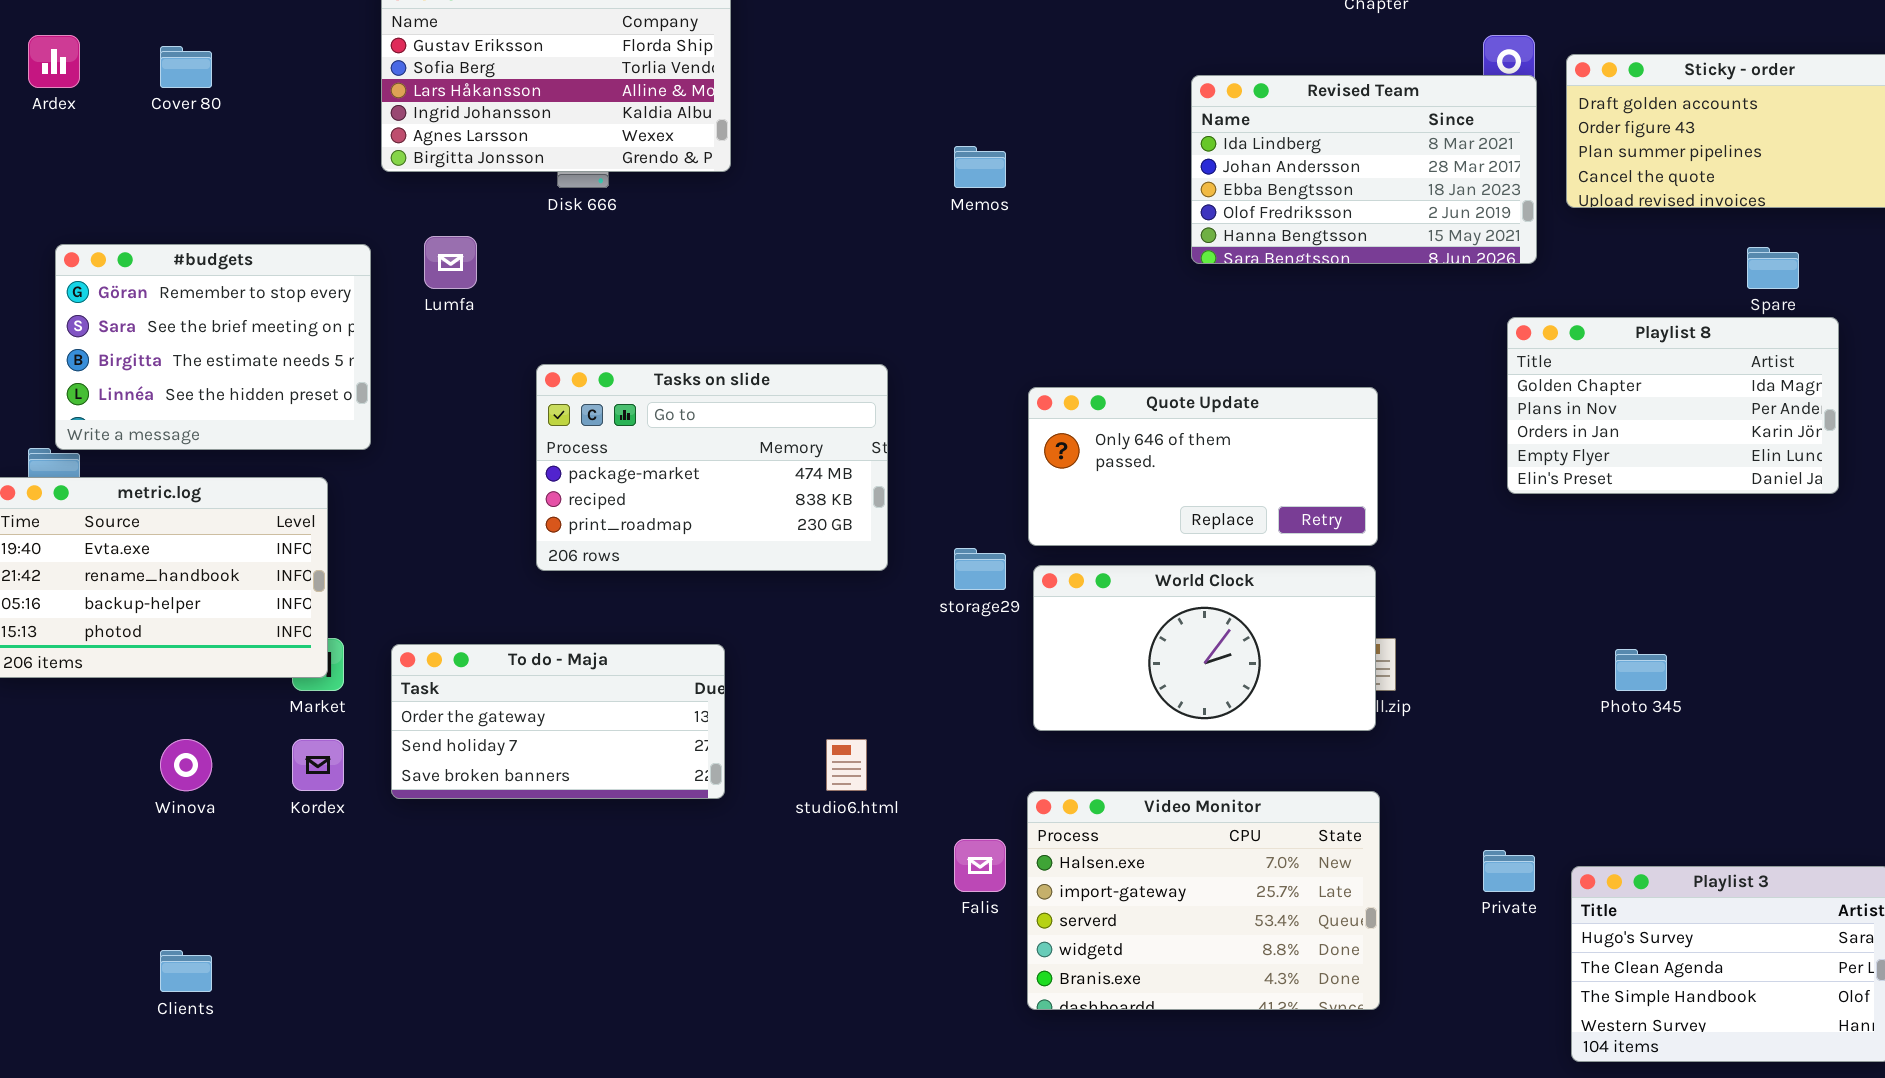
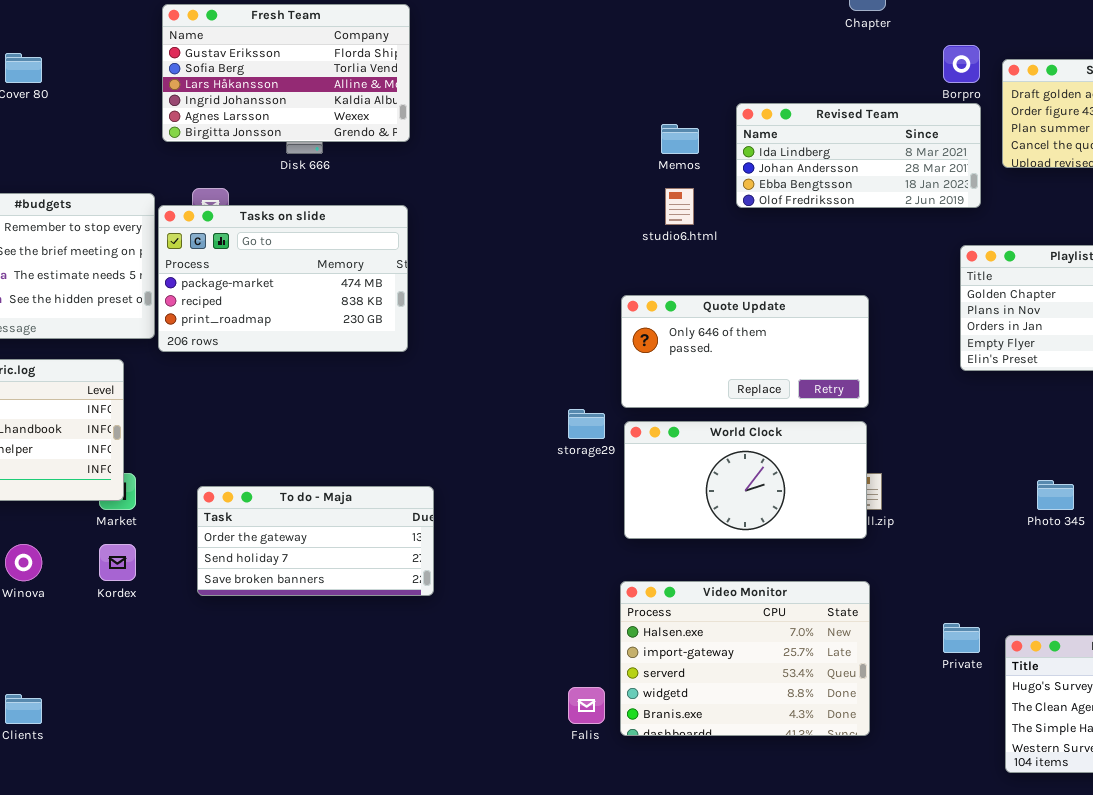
Revised Team: [1191,75,1537,264] -> [736,103,981,208], resized
Memos: [954,146,1006,188] -> [661,124,699,154], moved
Tasks on slide: [536,364,888,571] -> [158,205,408,352], moved
To do - Maja: [391,644,725,799] -> [197,486,434,596], moved
studio6.html: [826,739,867,791] -> [665,188,694,225], moved
Falis: [954,839,1006,892] -> [568,687,605,724], moved

